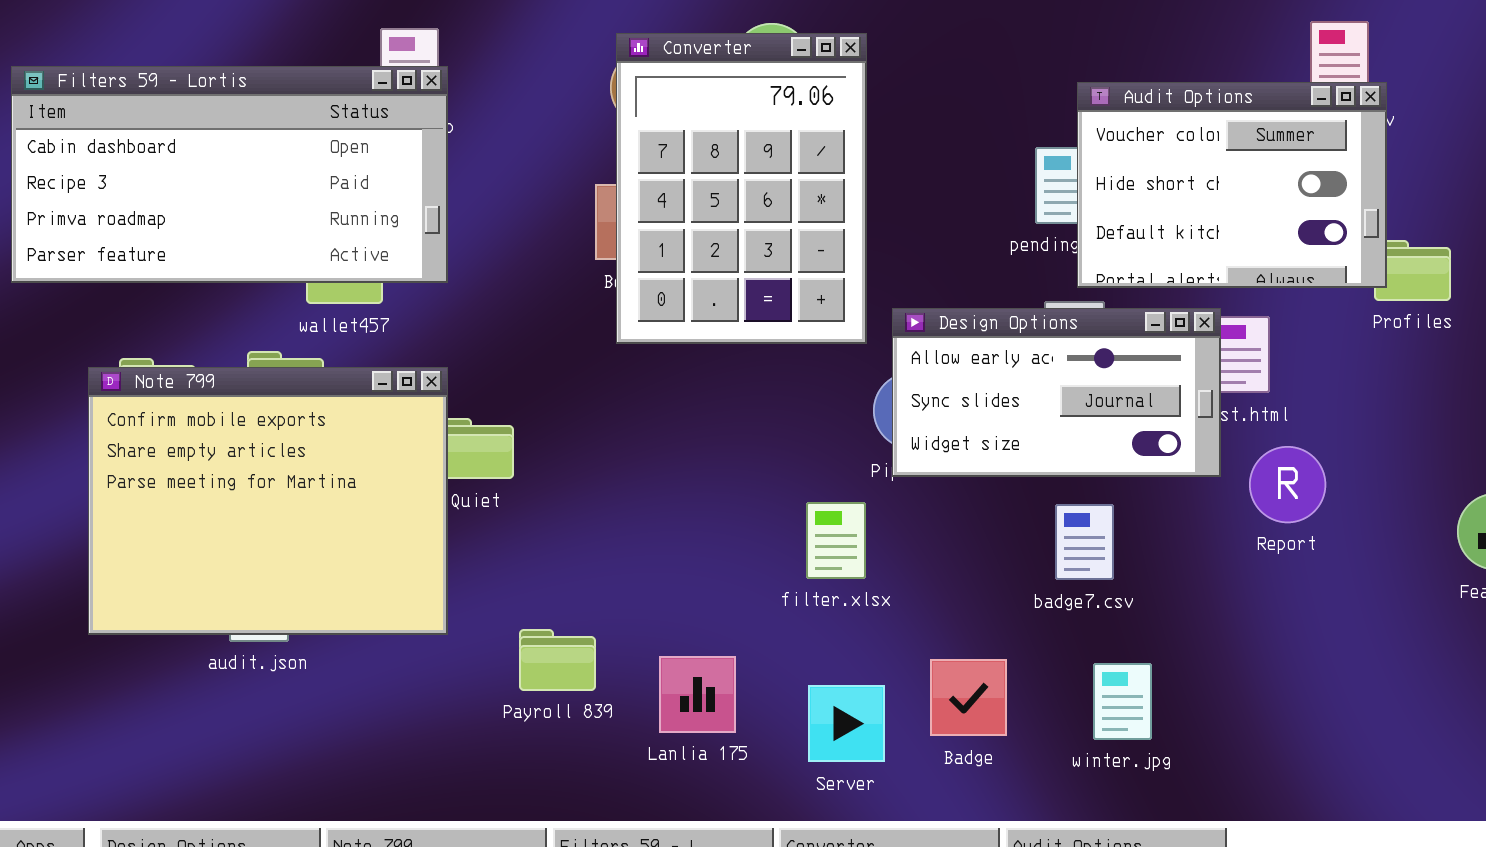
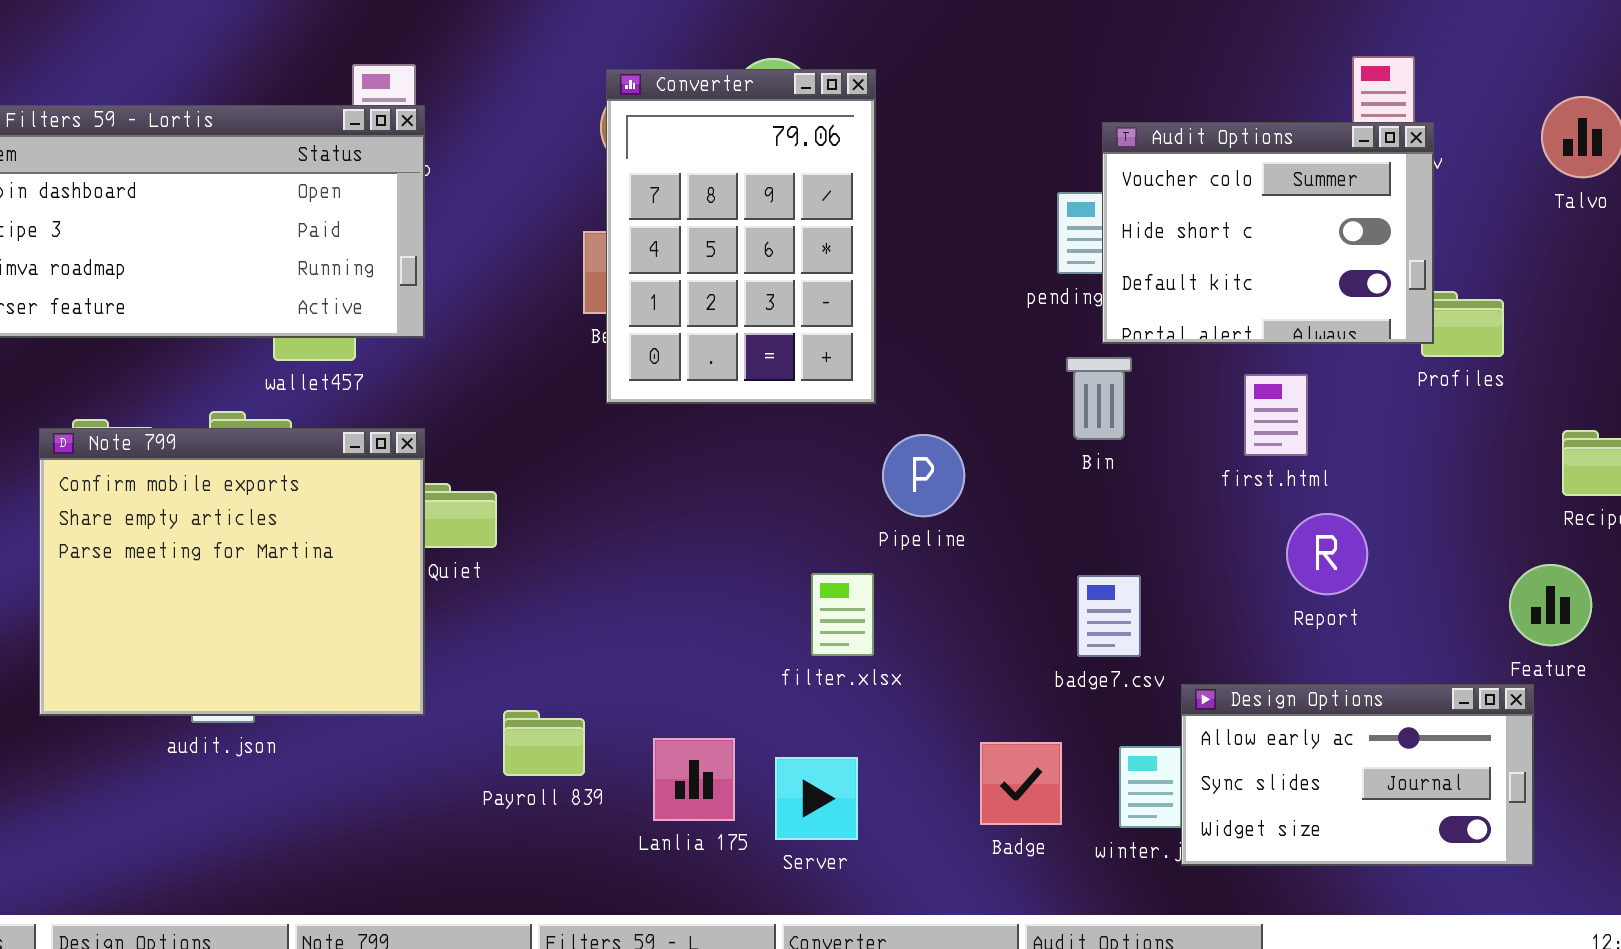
Design Options: [892,308,1221,477] -> [1181,684,1534,866], moved
Badge: [930,659,1007,736] -> [980,742,1062,825], moved
Server: [808,685,885,762] -> [775,757,858,840], moved

